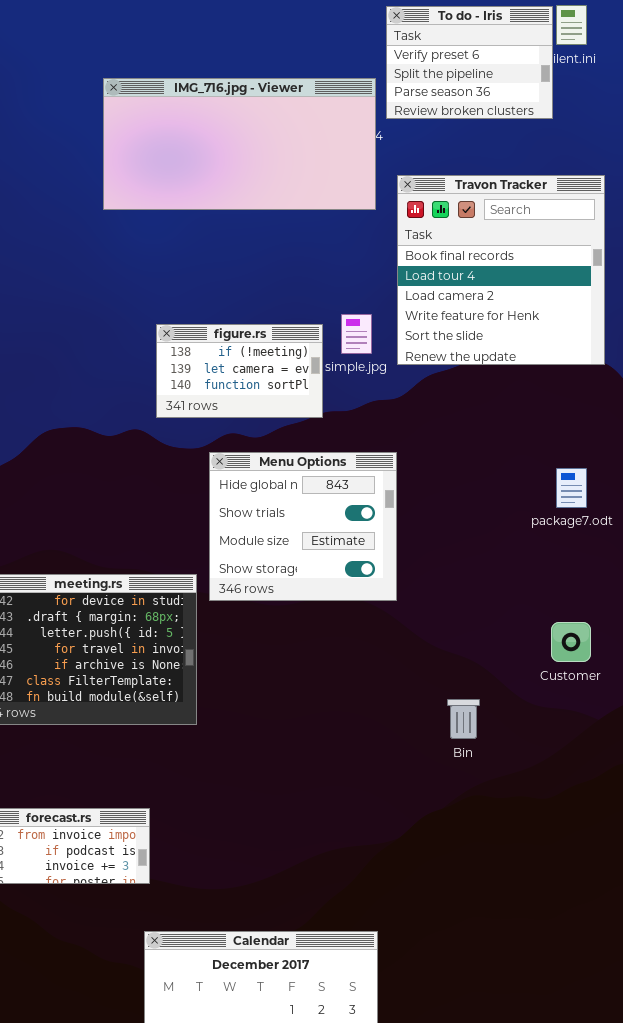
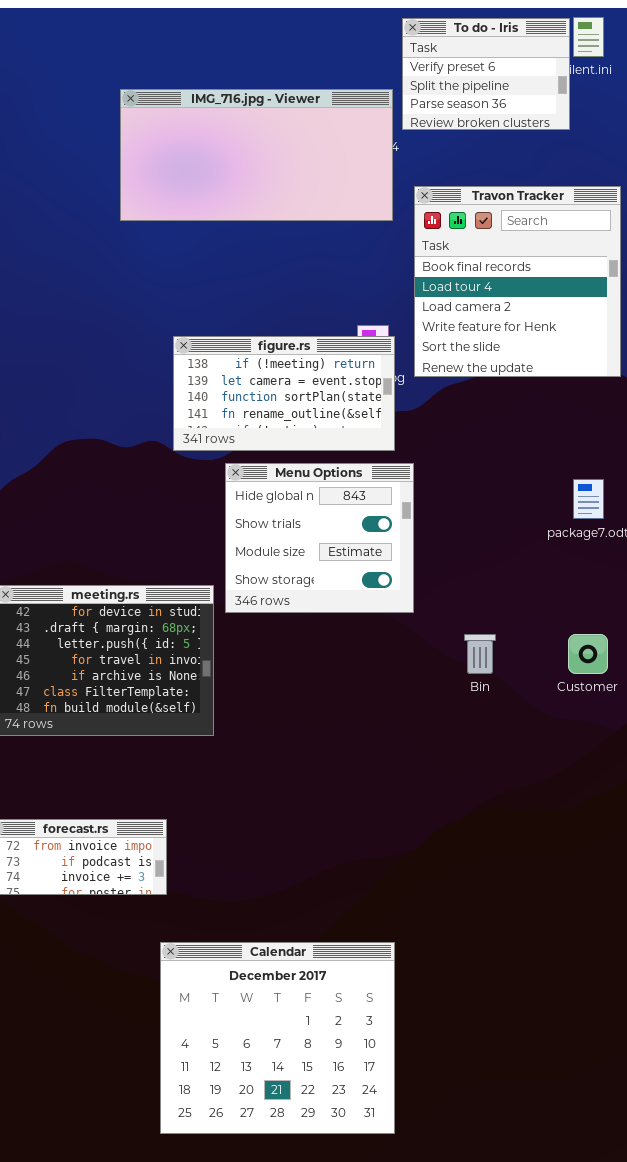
figure.rs: [156,324,323,418] -> [173,336,395,451], resized
Bin: [447,699,480,739] -> [464,634,496,674], moved

